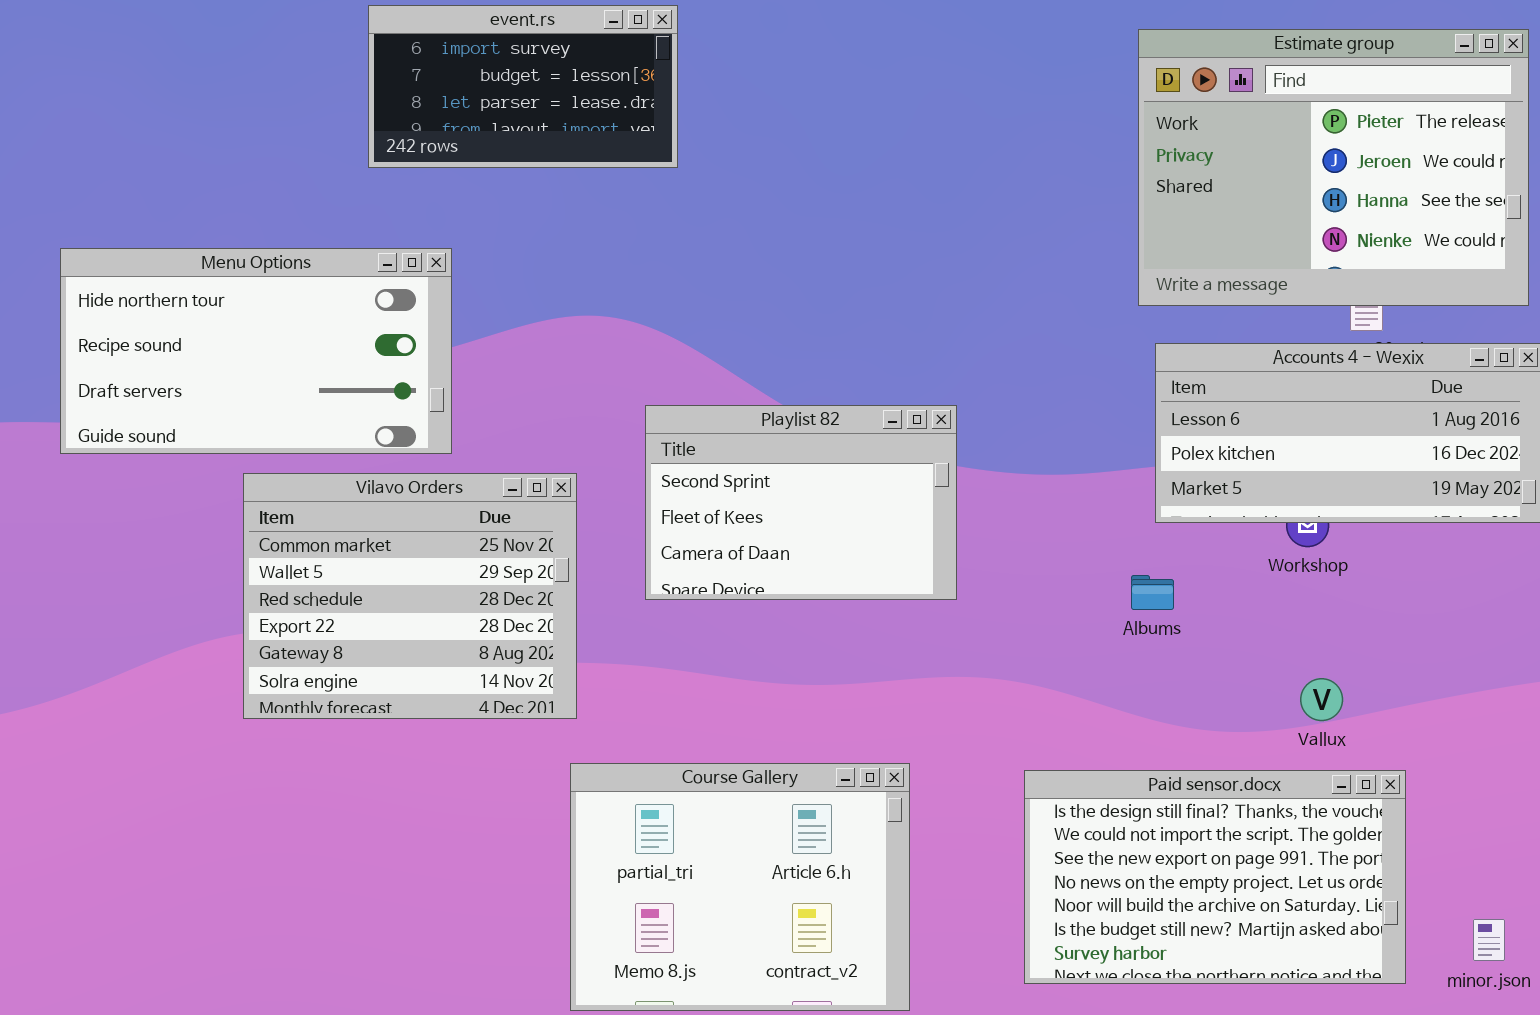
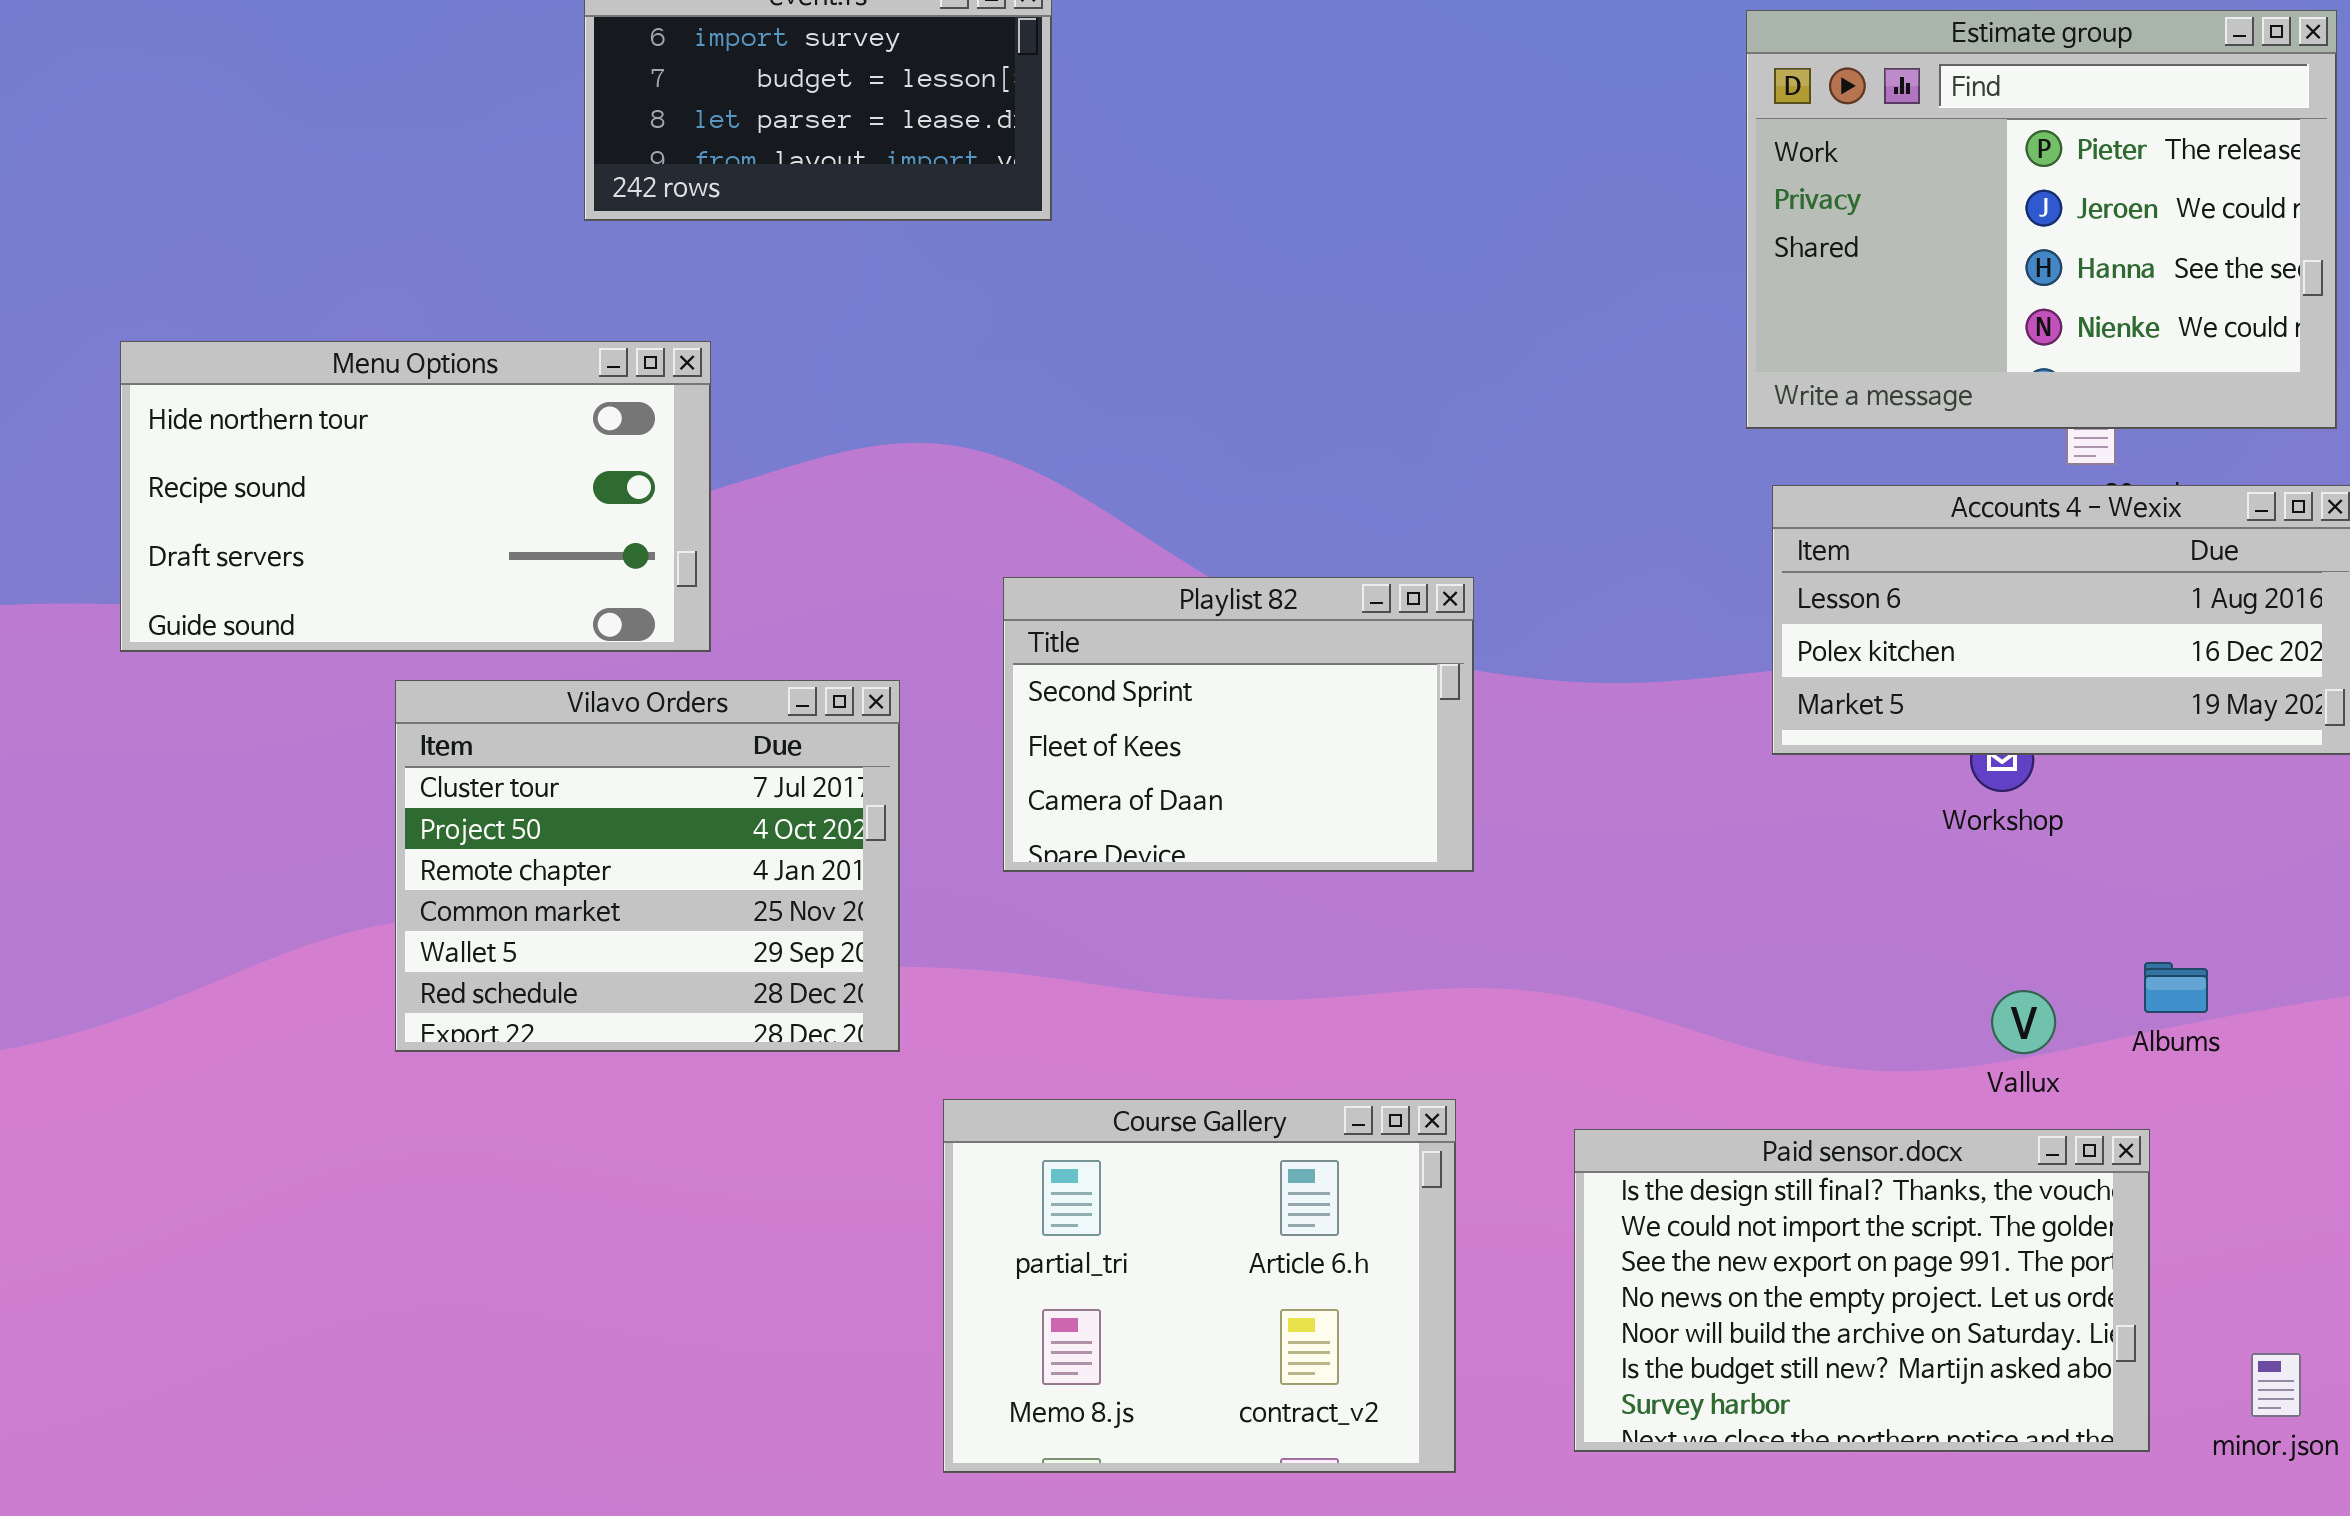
Vilavo Orders: [243,473,577,719] -> [395,680,900,1052], scrolled up 3 rows
Albums: [1131,575,1174,610] -> [2144,962,2208,1013], moved
Course Gallery: [570,763,910,1011] -> [943,1099,1456,1473], moved

